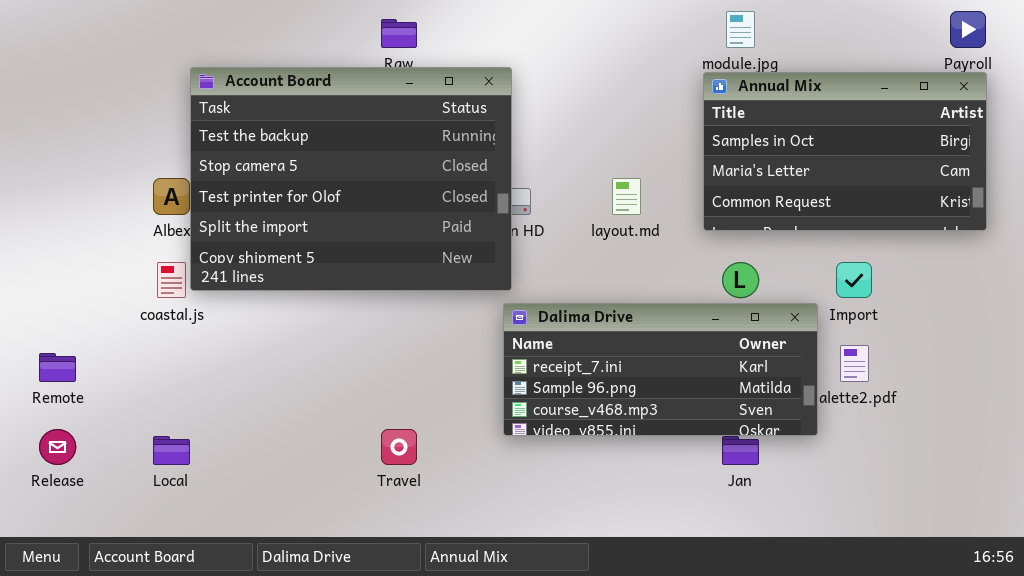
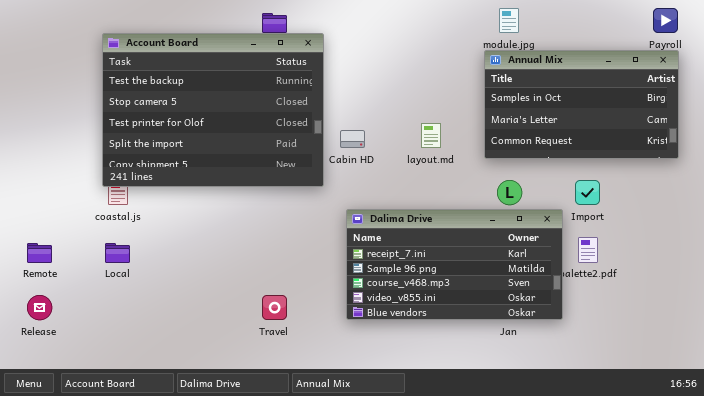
Account Board: [190,67,512,291] -> [102,33,324,187], moved
Dalima Drive: [503,303,818,436] -> [346,209,563,320], resized
Local: [153,436,190,465] -> [105,243,130,263], moved

